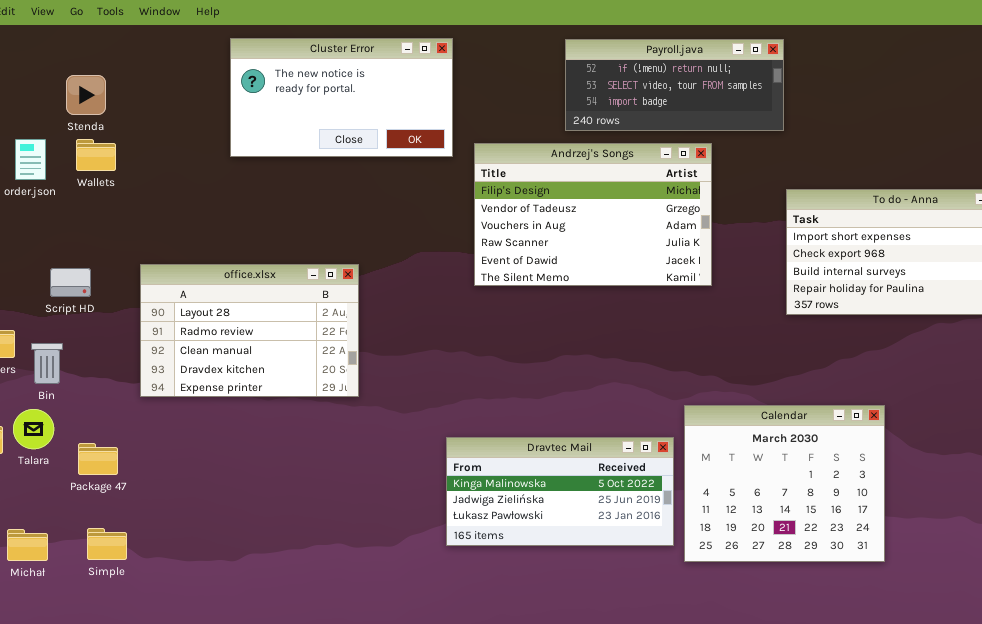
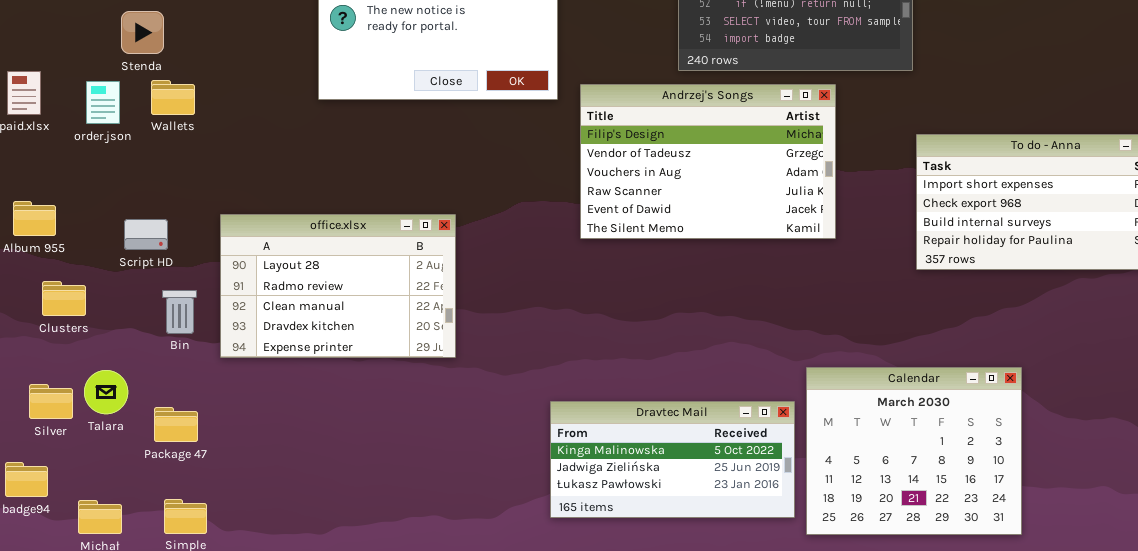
Stenda: [66,75,106,115] -> [121,11,164,54], moved
Bin: [31,343,63,384] -> [162,290,197,334], moved

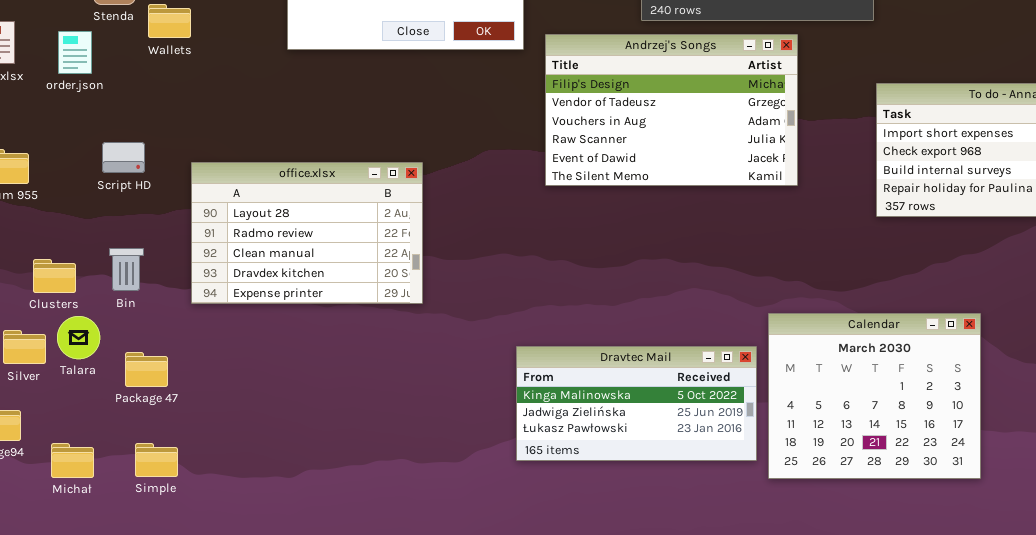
Wallets: [151,80,195,115] -> [148,4,191,38], moved
Script HD: [124,219,168,250] -> [102,142,145,173], moved
Clusters: [42,281,86,316] -> [33,259,76,293], moved
Bin: [162,290,197,334] -> [109,248,144,291], moved

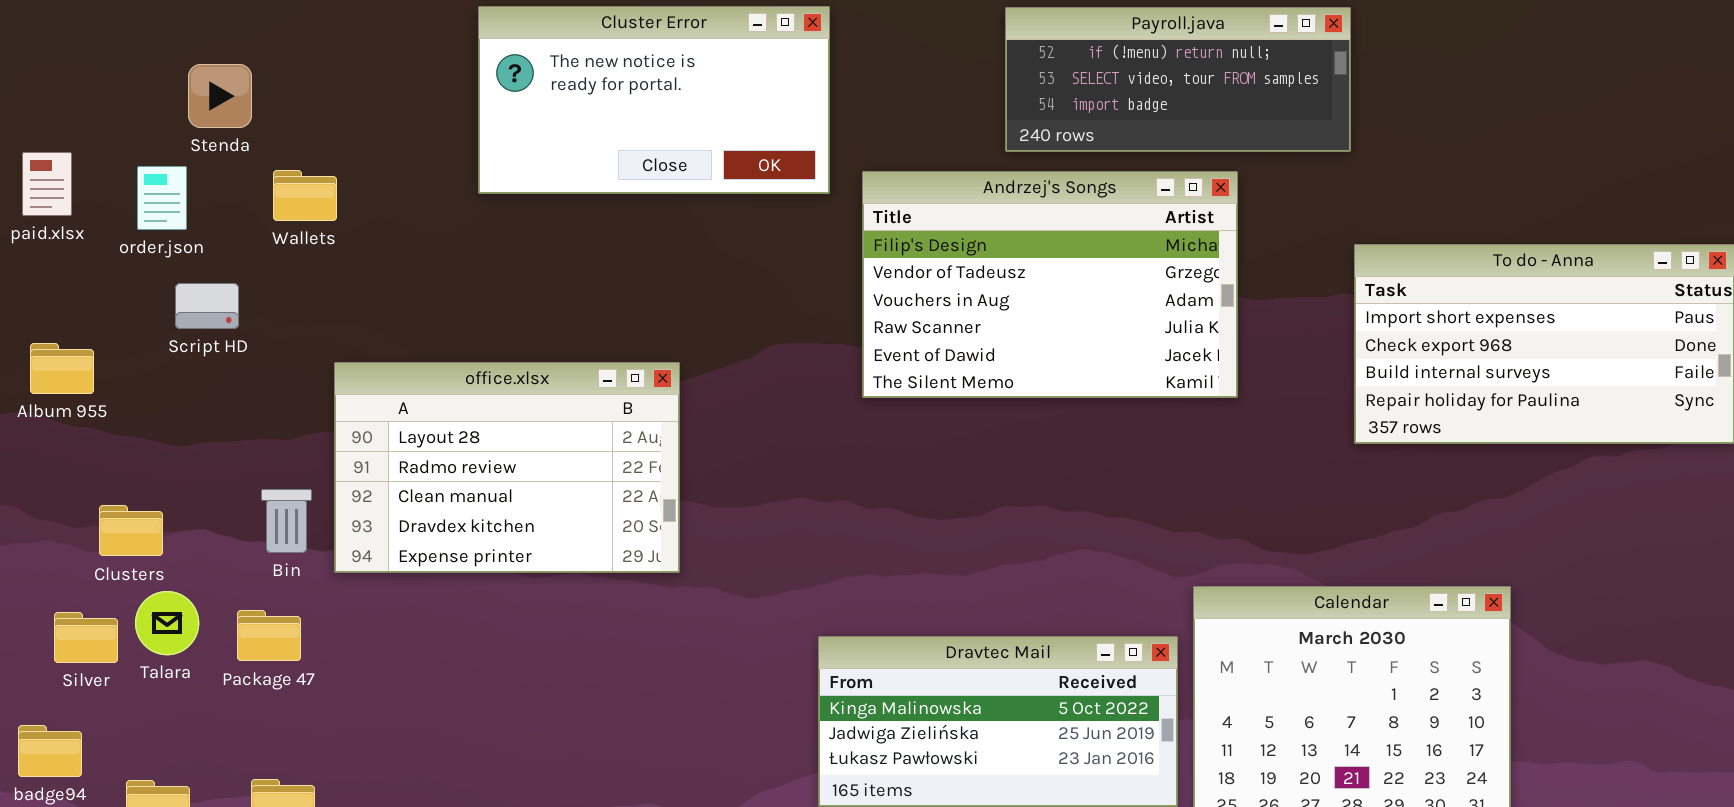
Wallets: [148,4,191,38] -> [273,170,337,221], moved
Script HD: [102,142,145,173] -> [175,283,239,329], moved
Bin: [109,248,144,291] -> [261,489,312,553], moved
Package 47: [125,352,168,387] -> [237,610,301,661], moved

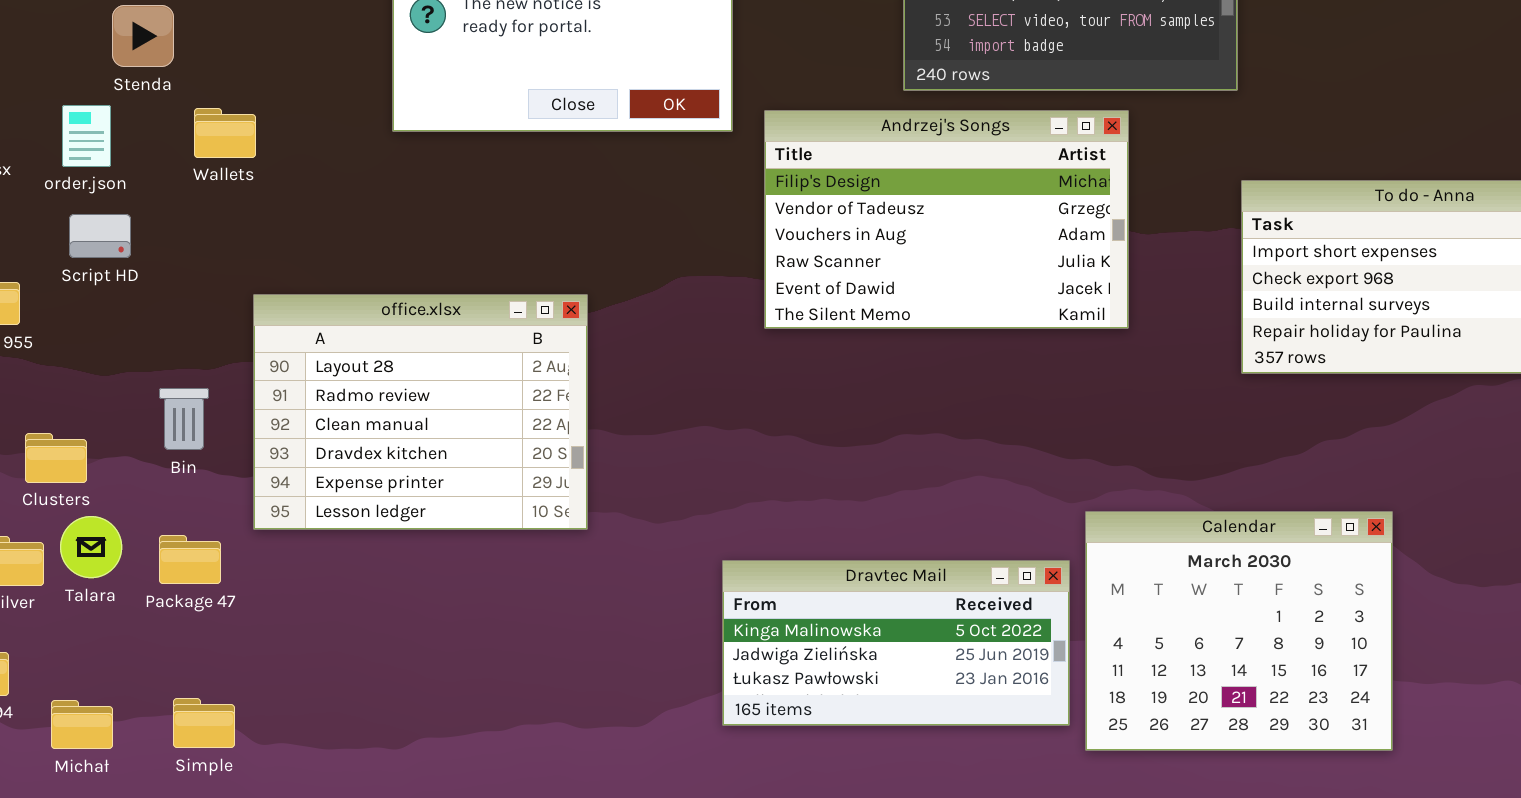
Script HD: [175,283,239,329] -> [69,214,131,258], moved
office.xlsx: [334,362,680,573] -> [253,294,588,530], resized
Bin: [261,489,312,553] -> [159,388,209,450], moved

